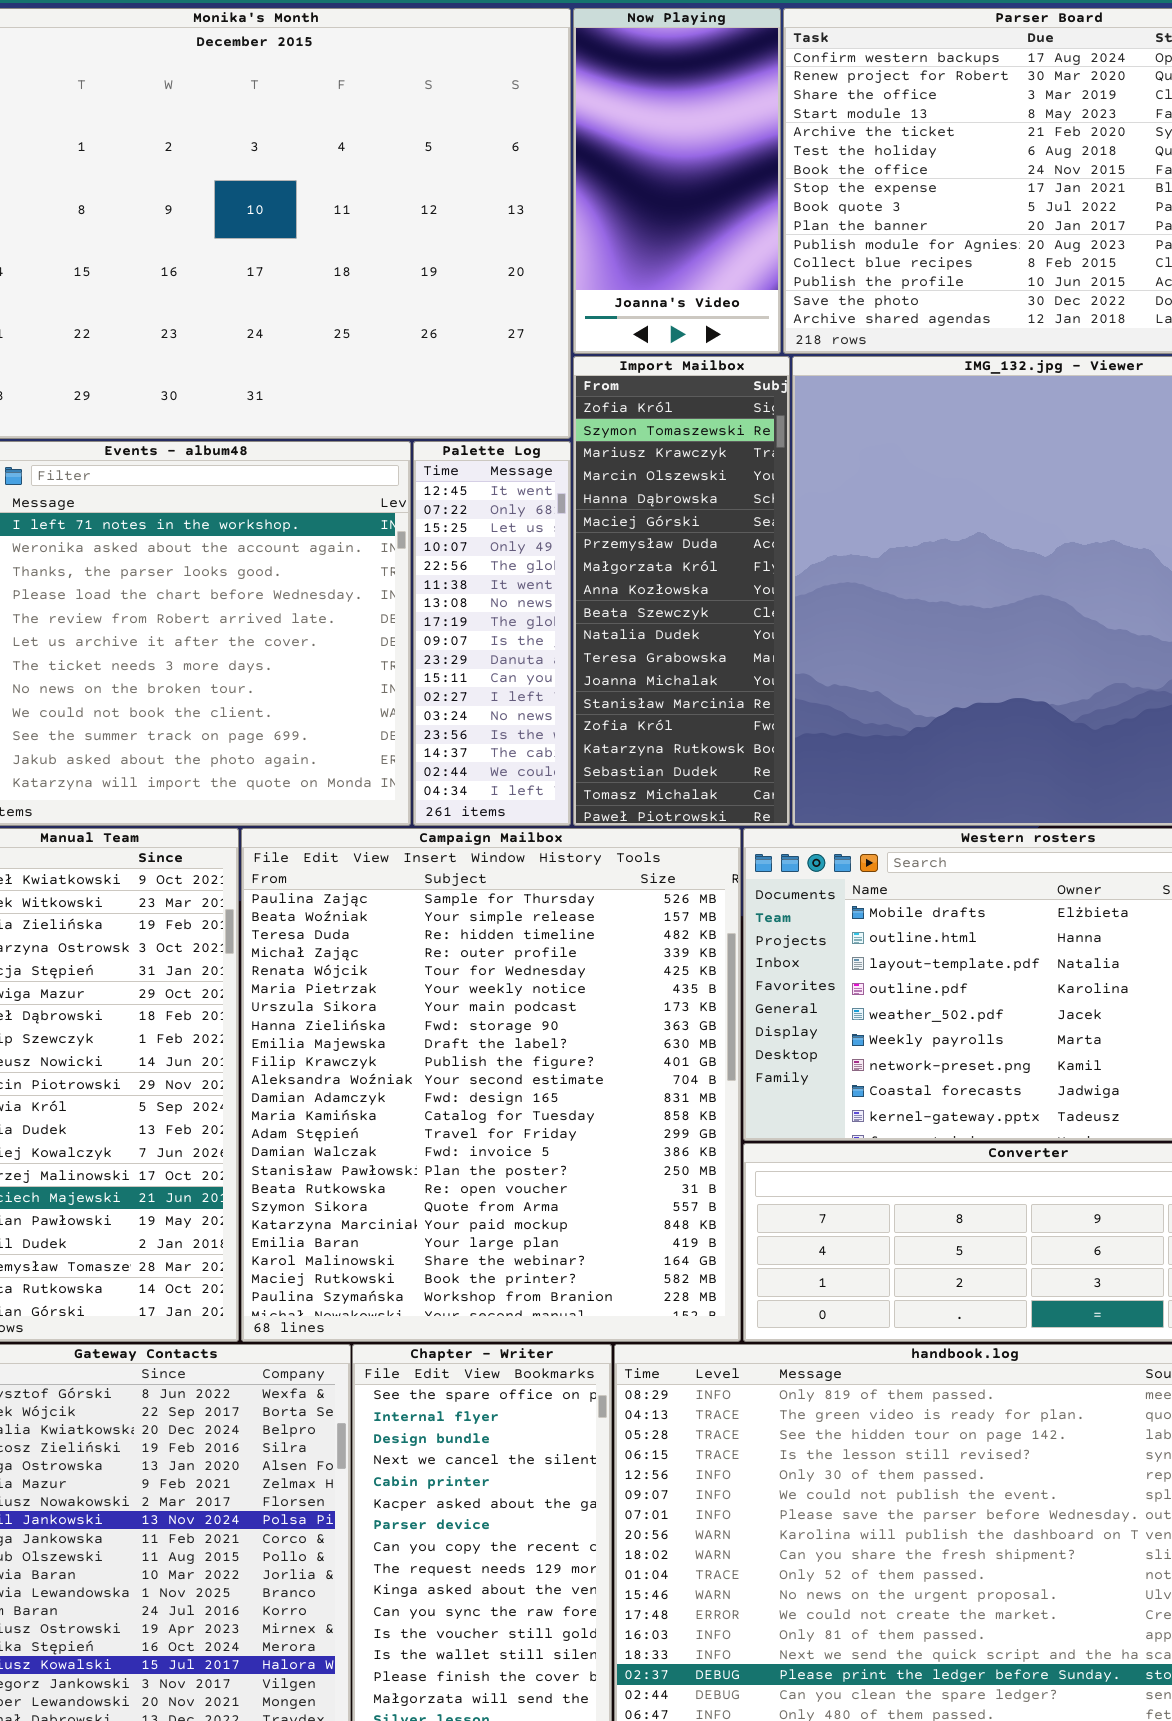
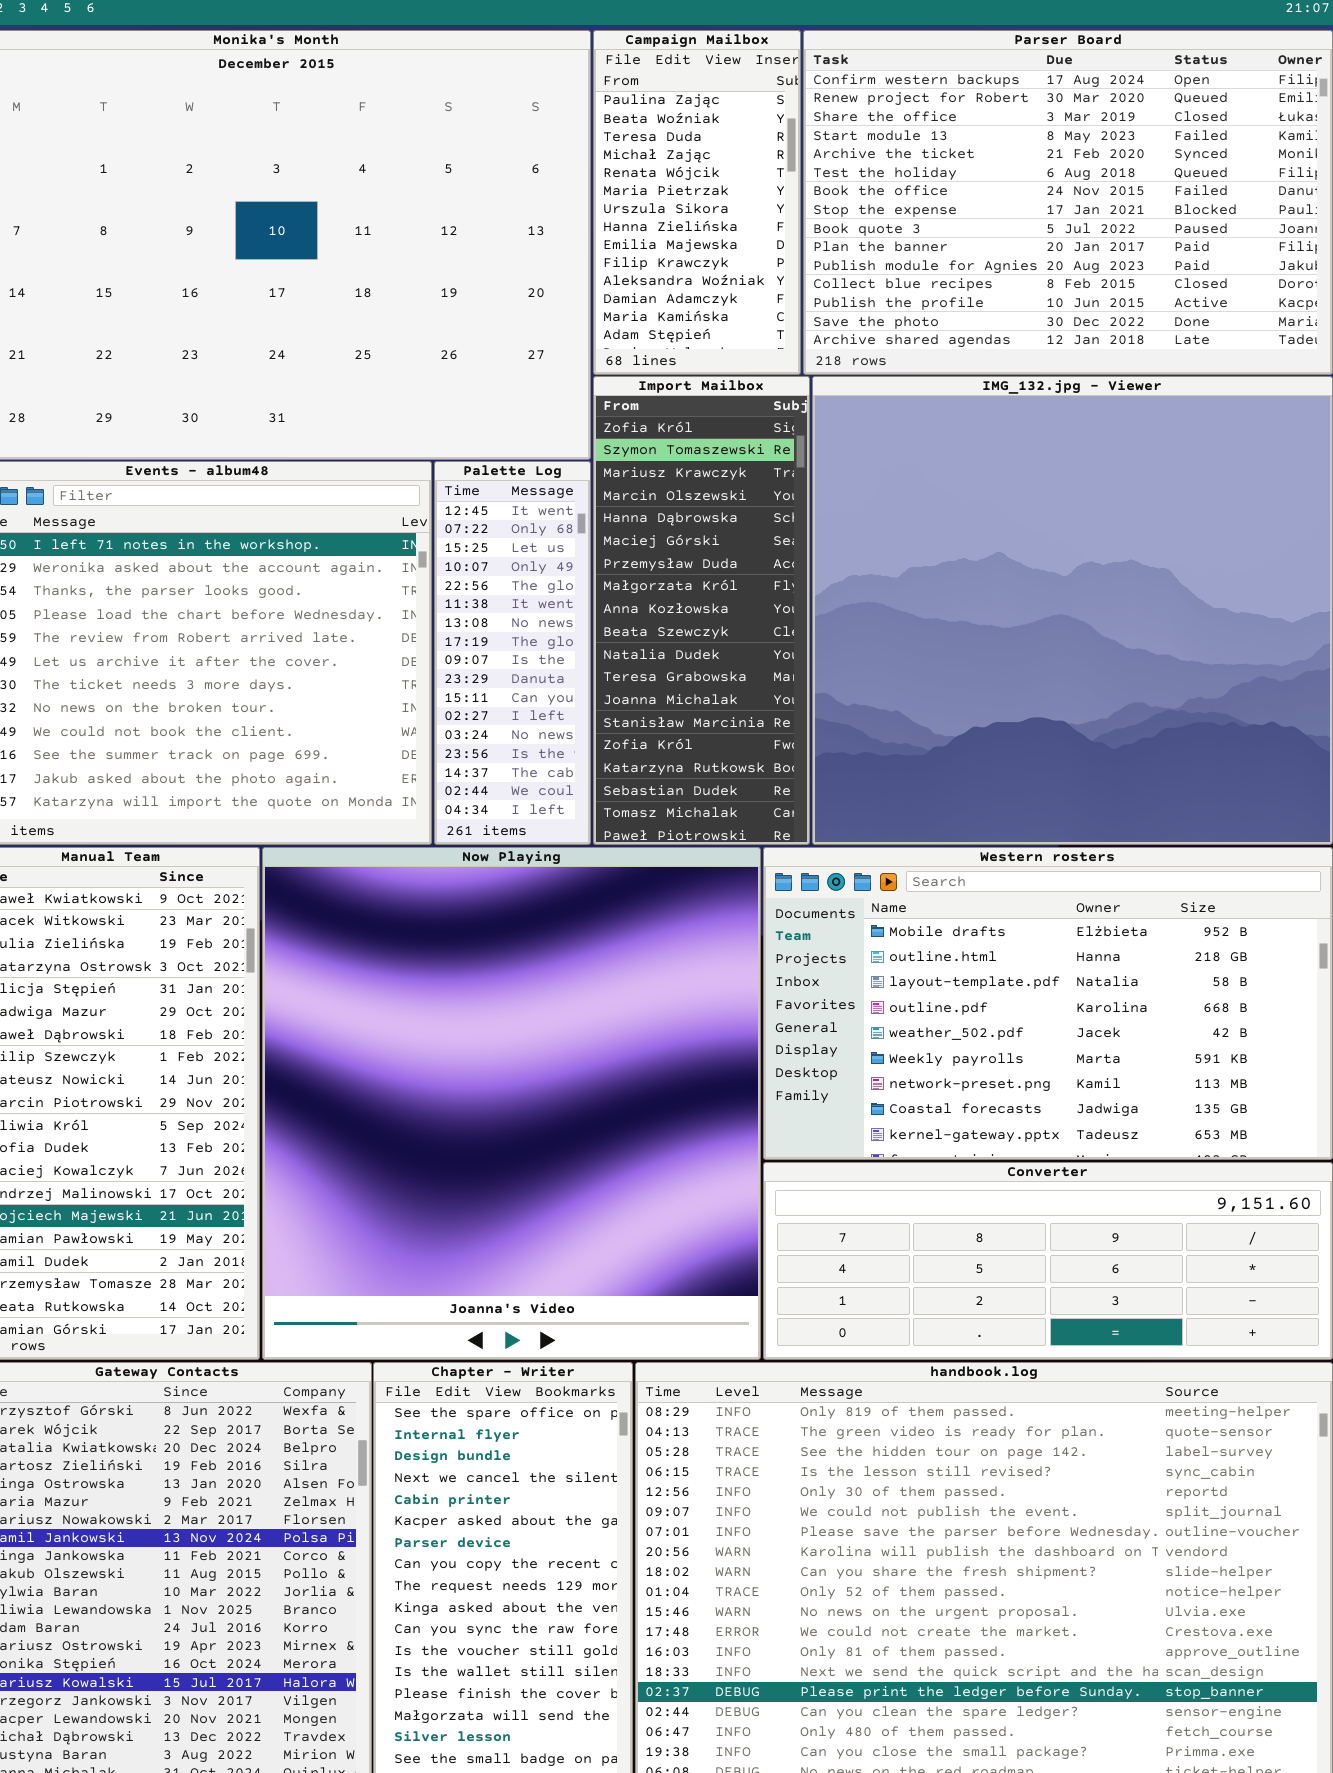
Now Playing: [573,8,781,354] -> [262,847,761,1360], moved, resized
Campaign Mailbox: [241,828,741,1342] -> [593,30,801,375], moved, resized

